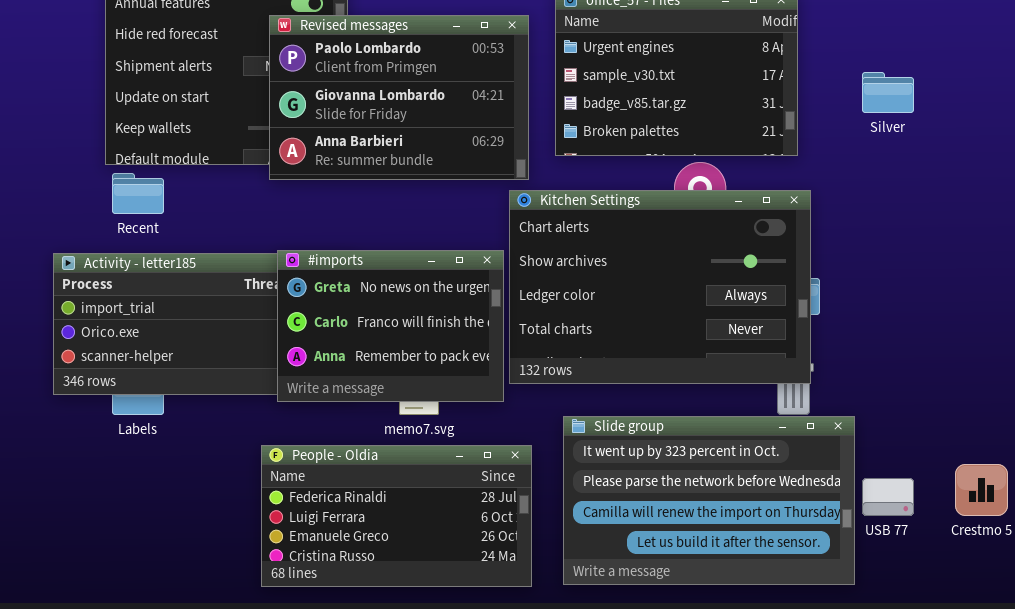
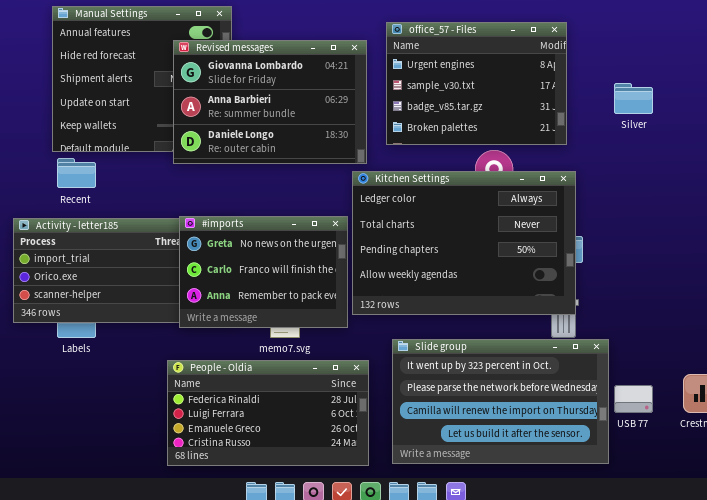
Revised messages: [269,15,529,180] -> [173,40,367,164], scrolled down 1 row
Kitchen Settings: [509,190,811,384] -> [352,171,576,315], scrolled down 2 rows

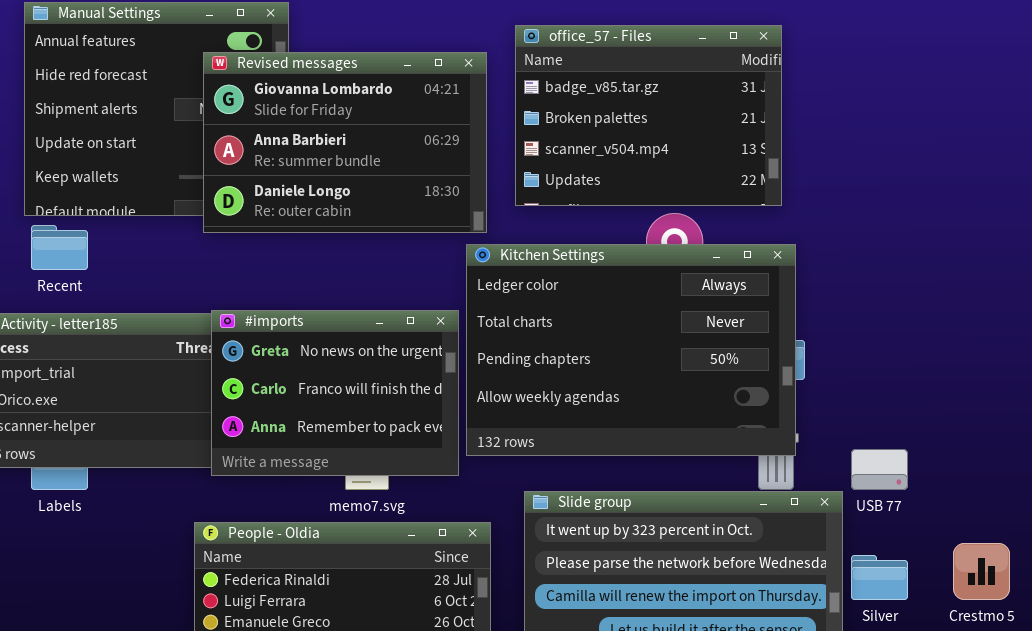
office_57 - Files: [386,22,567,145] -> [515,25,782,206], scrolled down 2 rows
Silver: [614,83,653,114] -> [851,555,908,600], moved
USB 77: [614,385,653,413] -> [851,449,908,490], moved

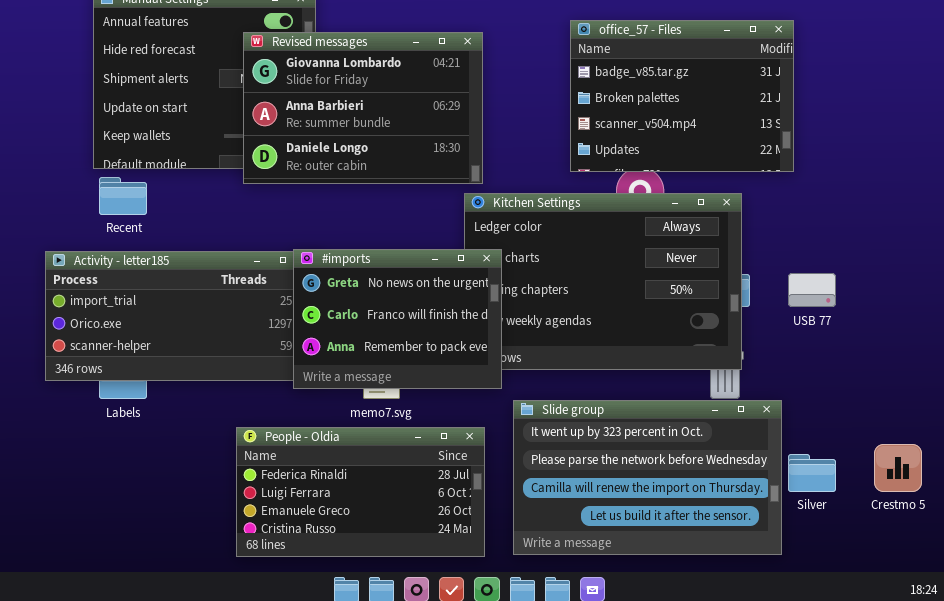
office_57 - Files: [515,25,782,206] -> [570,20,794,172], moved
#imports: [211,310,459,476] -> [293,249,502,389], moved
USB 77: [851,449,908,490] -> [788,273,836,307], moved

